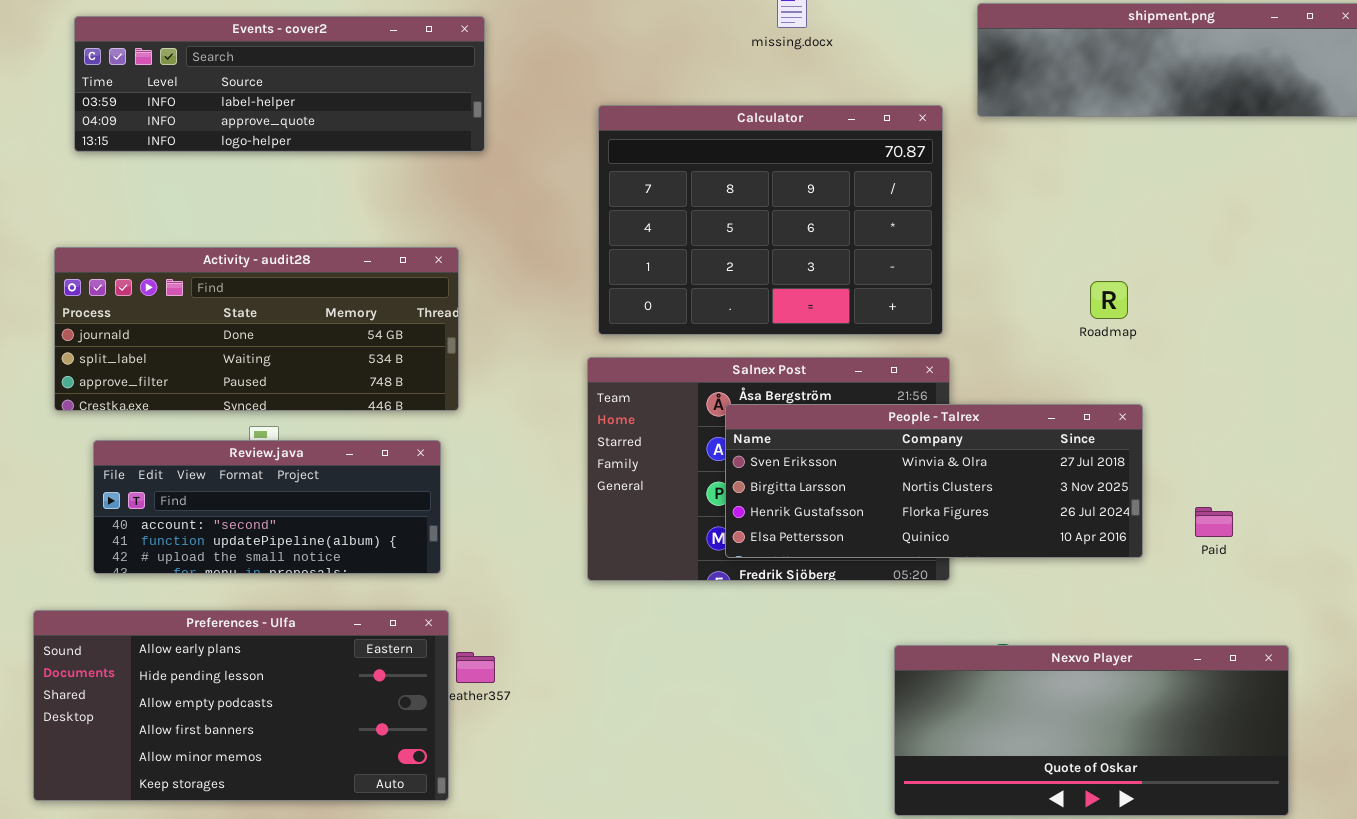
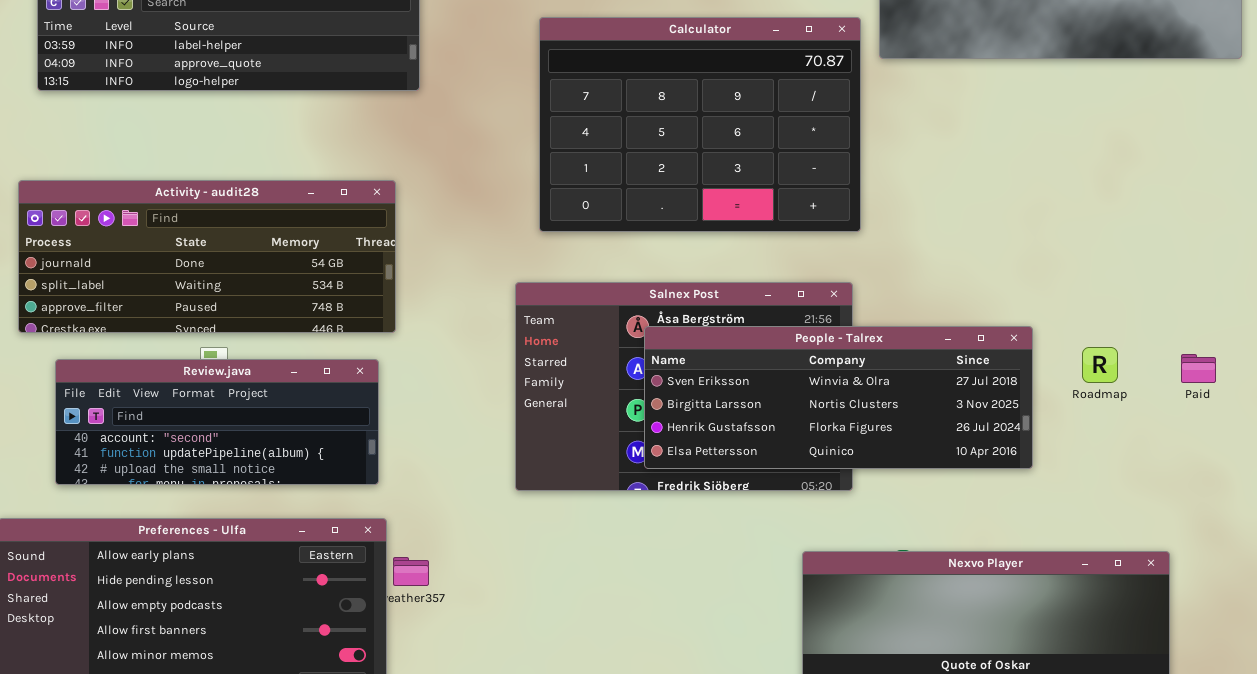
Calculator: [598,105,943,335] -> [539,17,861,232], moved
Roadmap: [1090,281,1128,319] -> [1082,347,1118,383], moved
Paid: [1195,507,1233,537] -> [1181,354,1216,383], moved

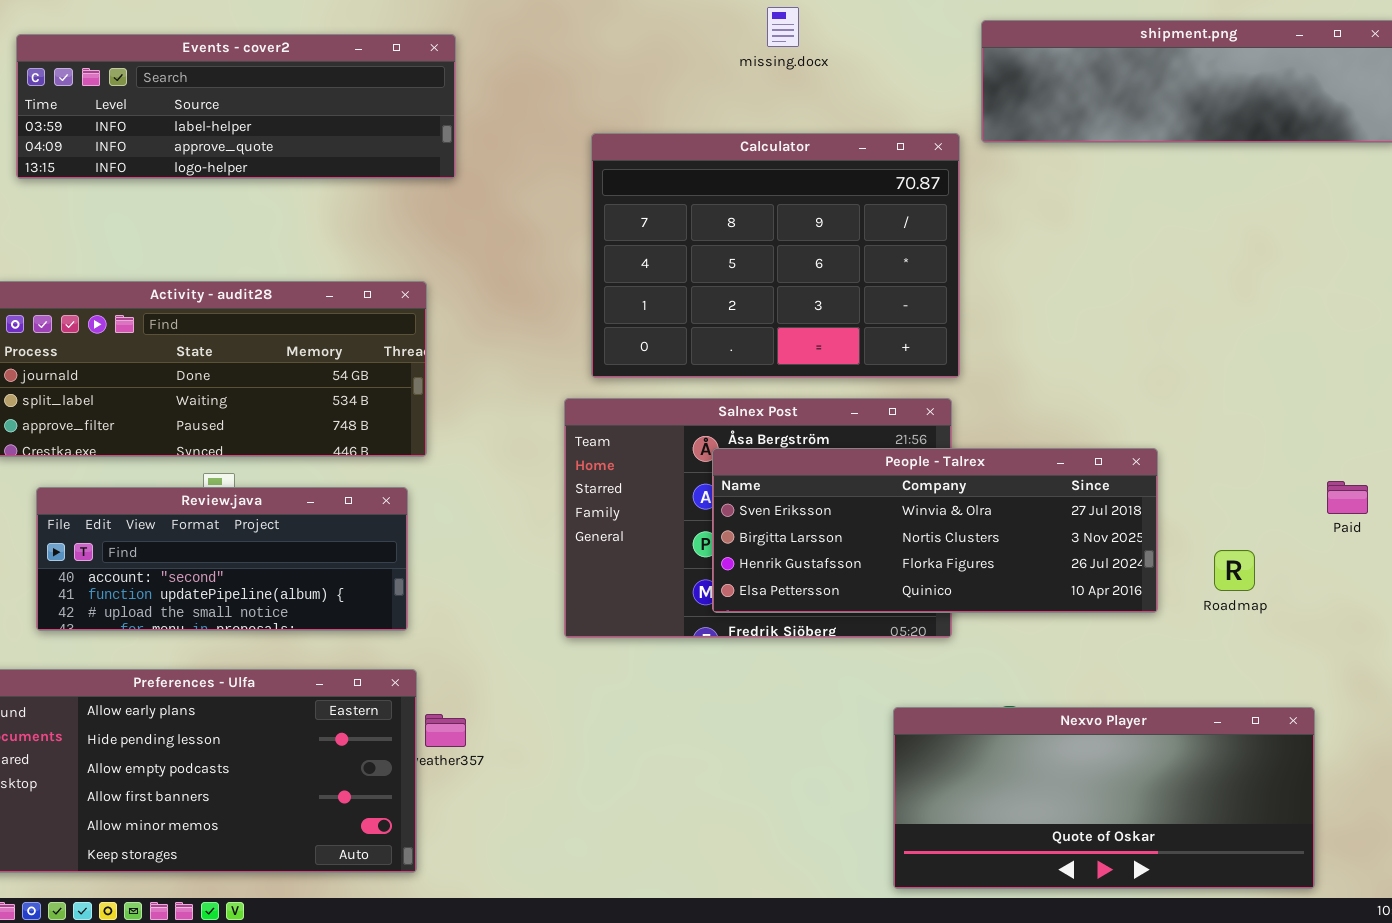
Calculator: [539,17,861,232] -> [591,133,960,378], moved
Roadmap: [1082,347,1118,383] -> [1214,550,1255,591], moved

